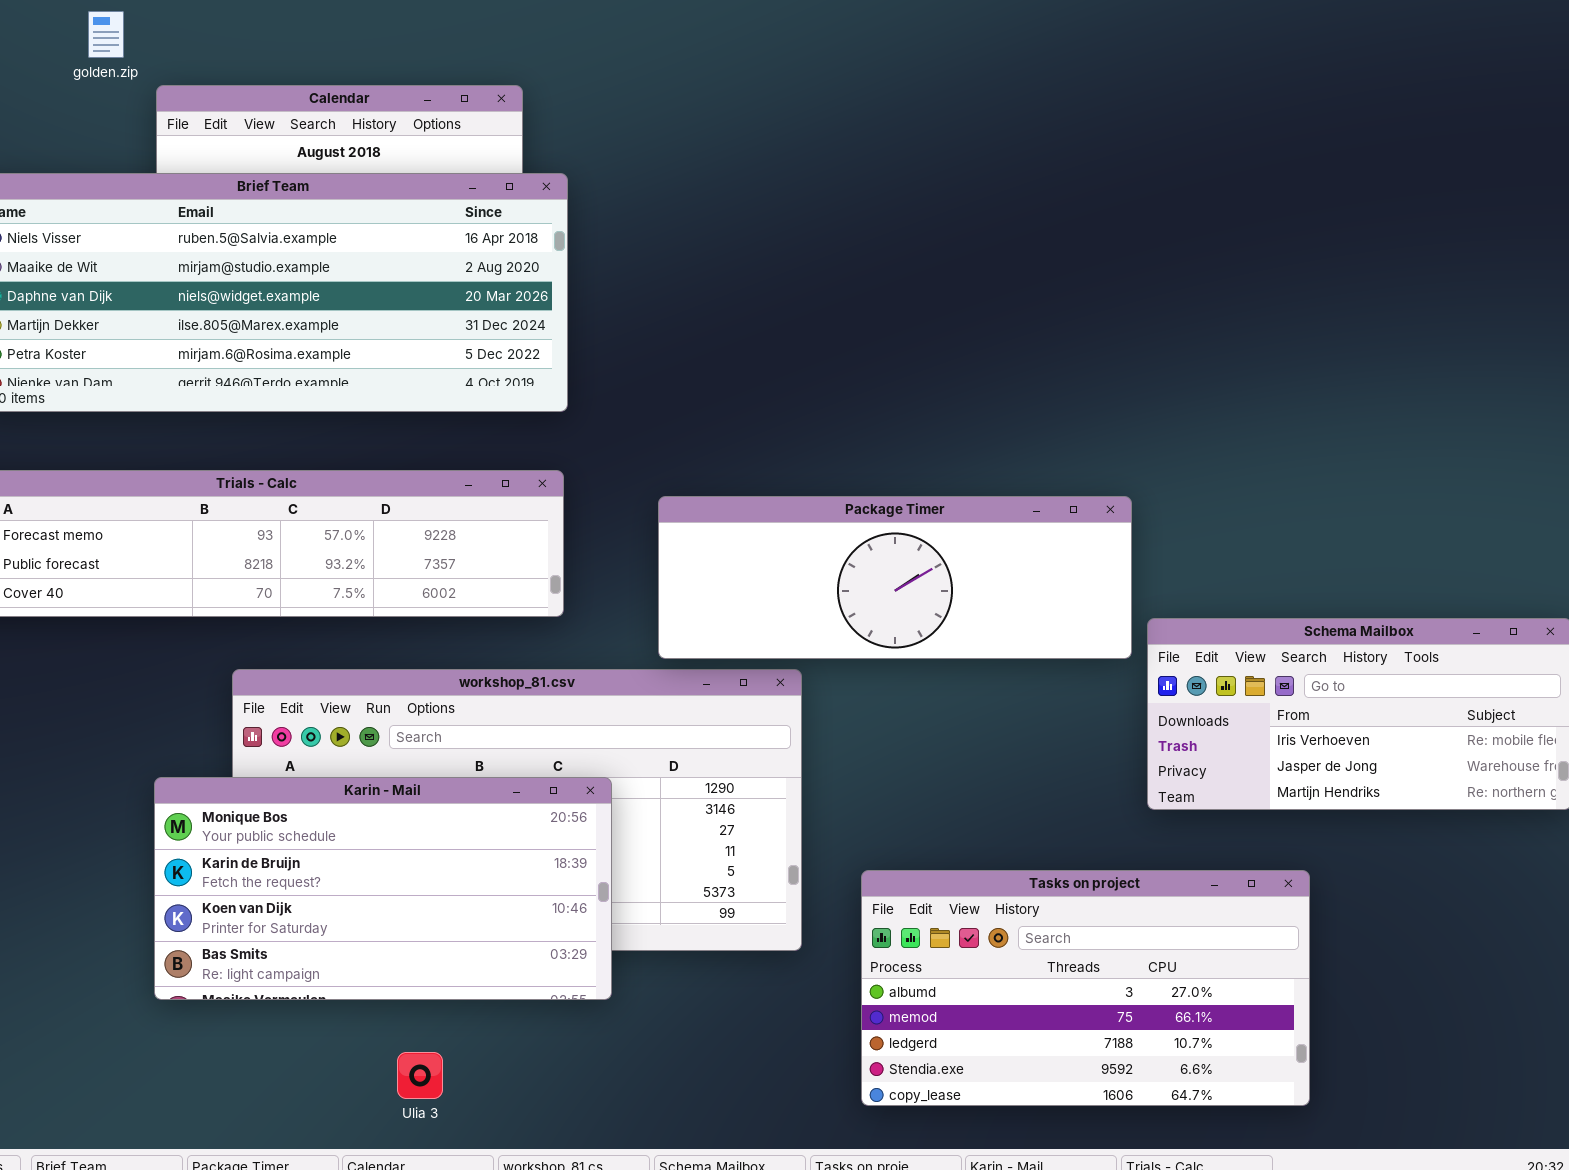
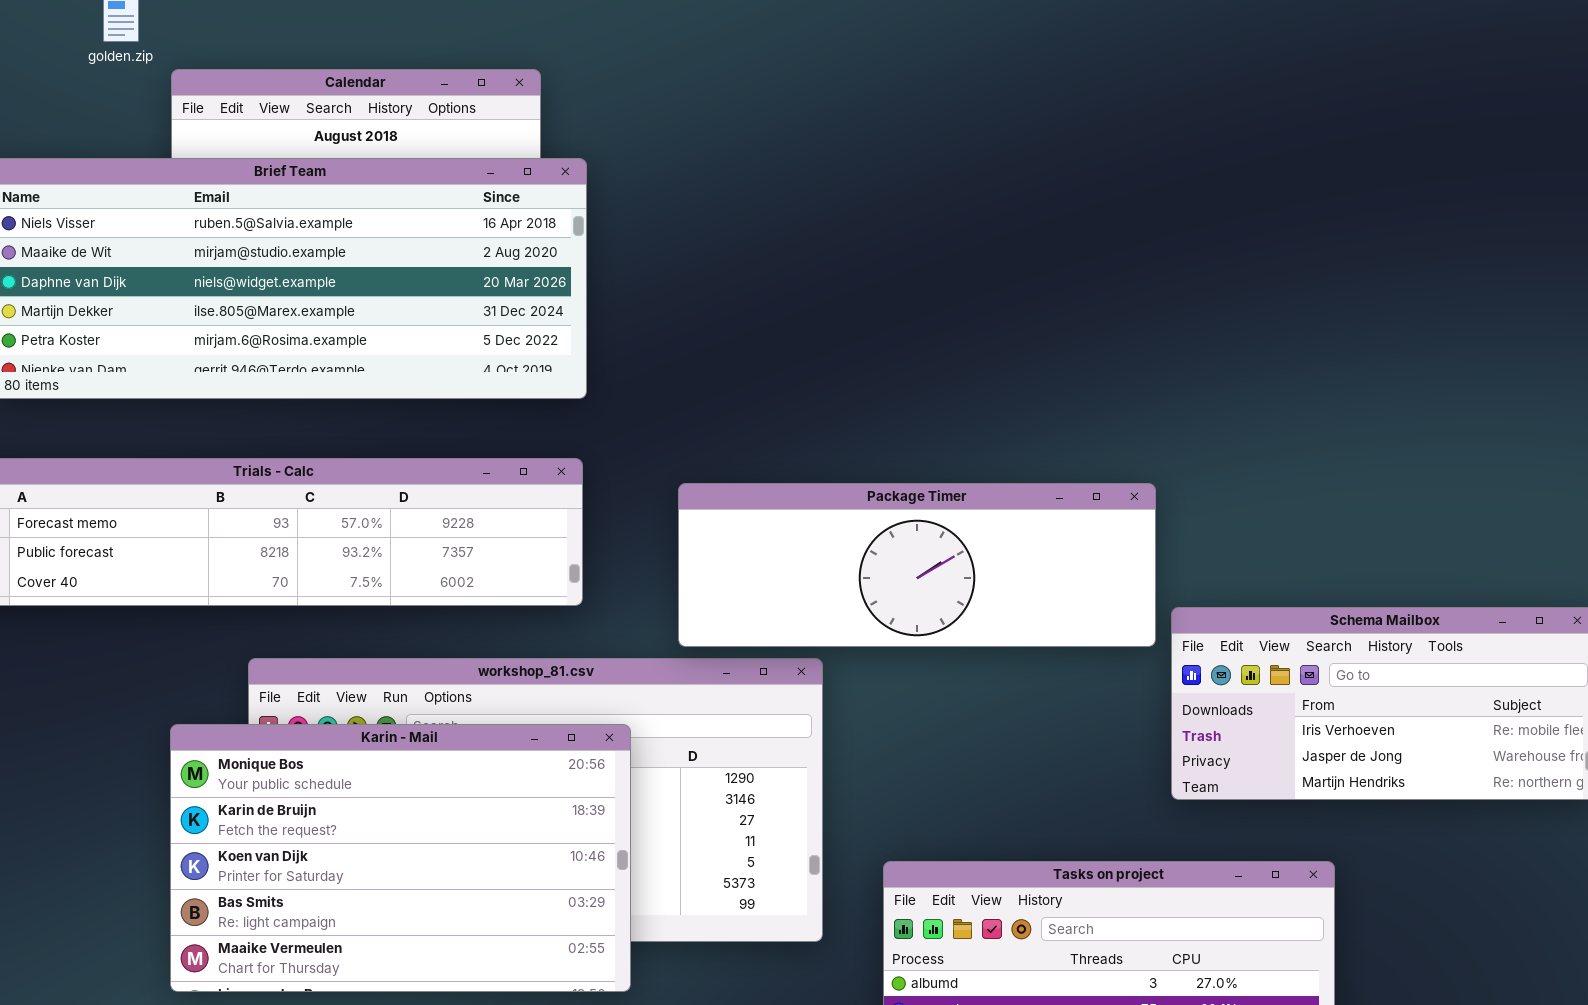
Karin - Mail: [154,777,612,1000] -> [170,724,631,992], resized

